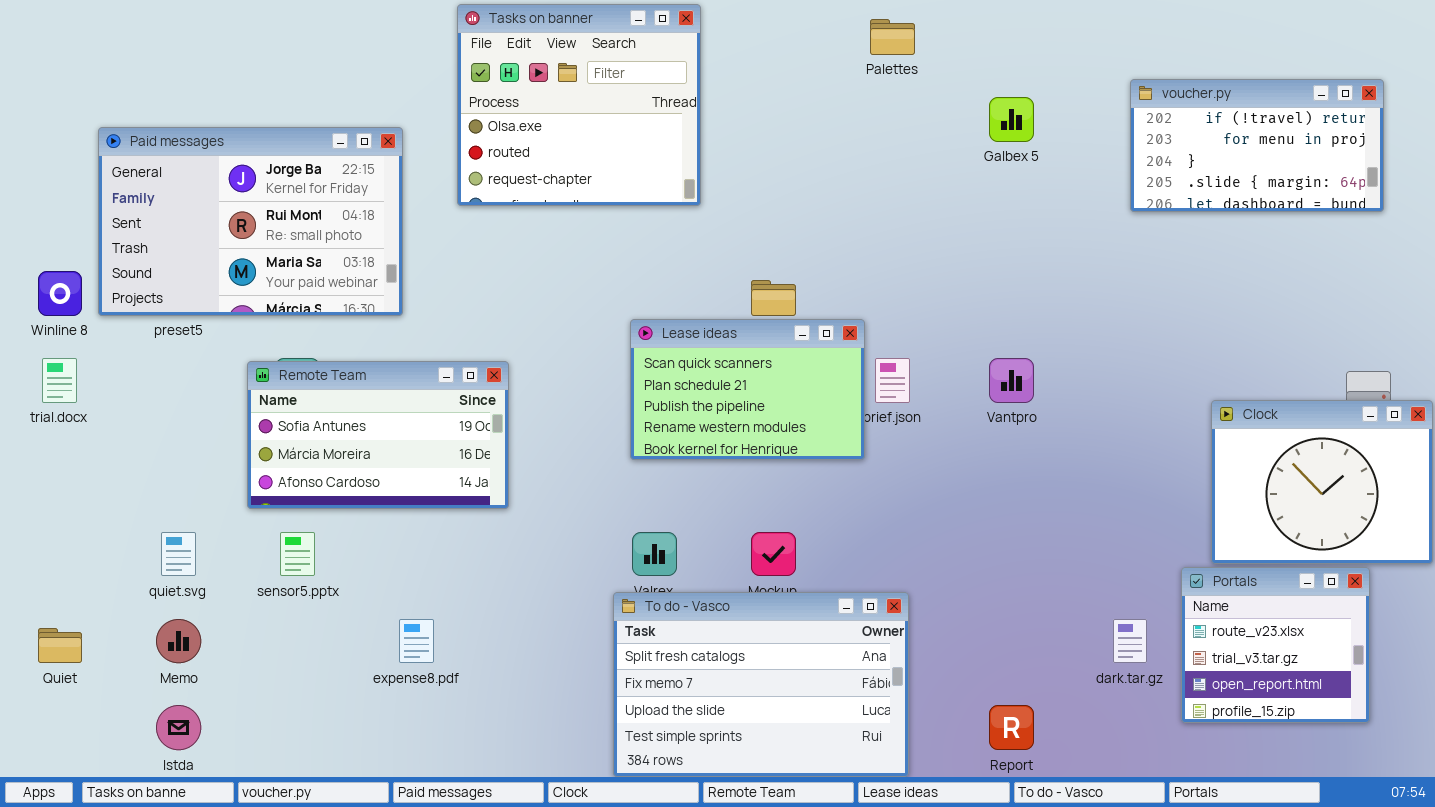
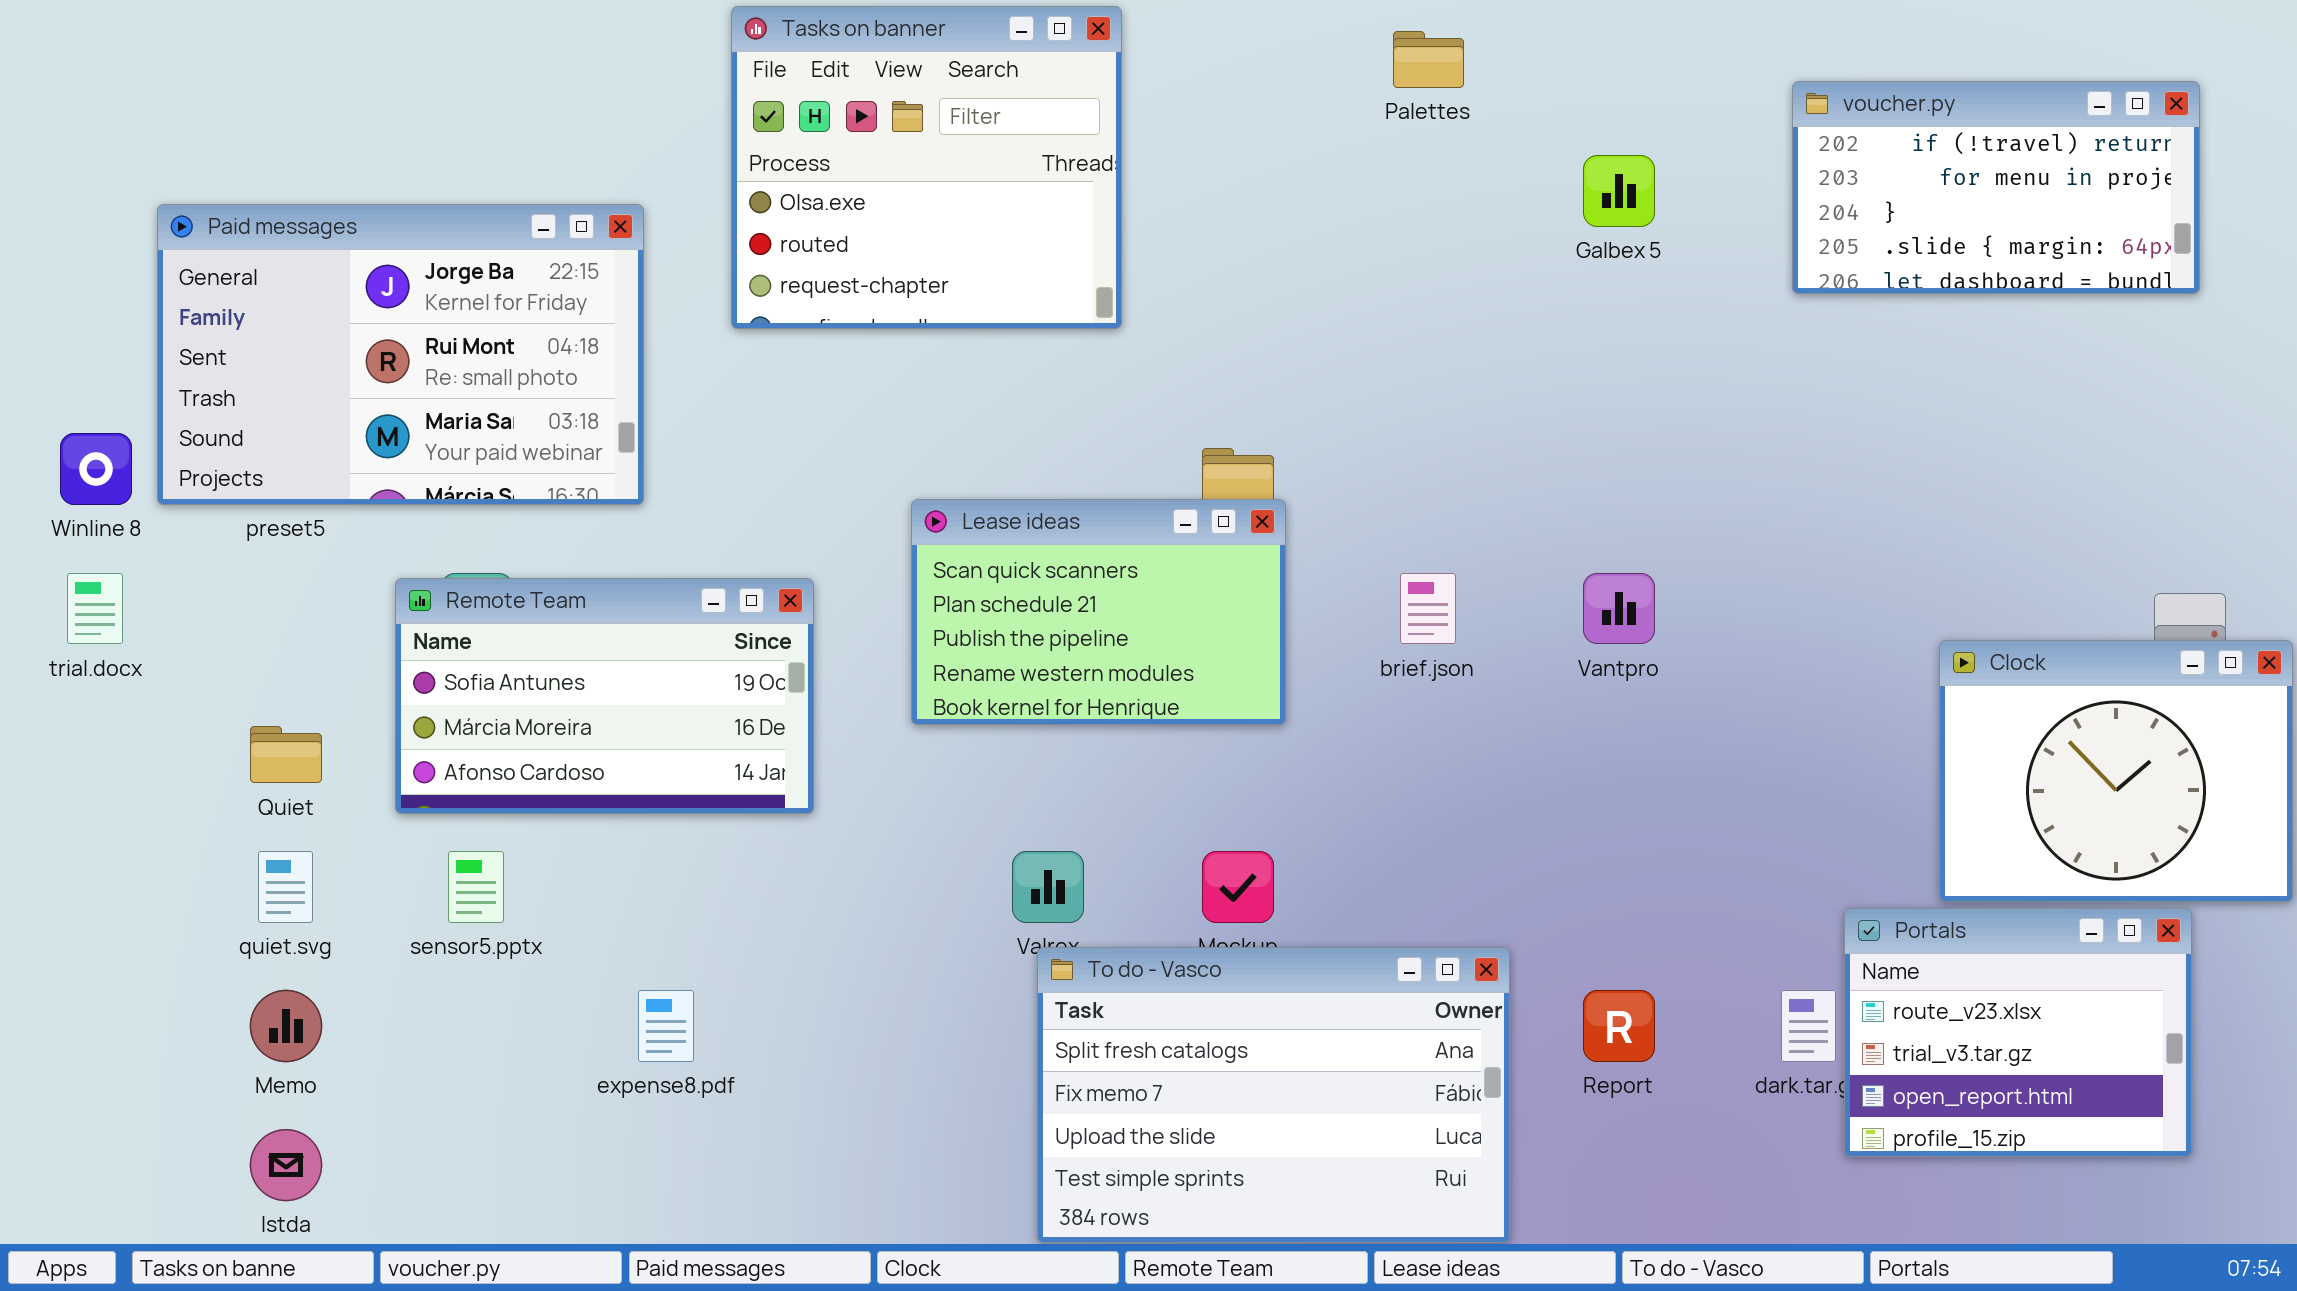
voucher.py: [1130,79,1384,212] -> [1792,81,2200,294], moved
Lease ideas: [630,319,865,460] -> [911,499,1286,725], moved
Portals: [1181,567,1370,723] -> [1844,908,2192,1157], resized
To do - Vasco: [613,592,909,777] -> [1037,947,1510,1243], moved
Quiet: [38,628,82,663] -> [250,726,322,783], moved
Report: [989,705,1034,750] -> [1583,990,1655,1062], moved

